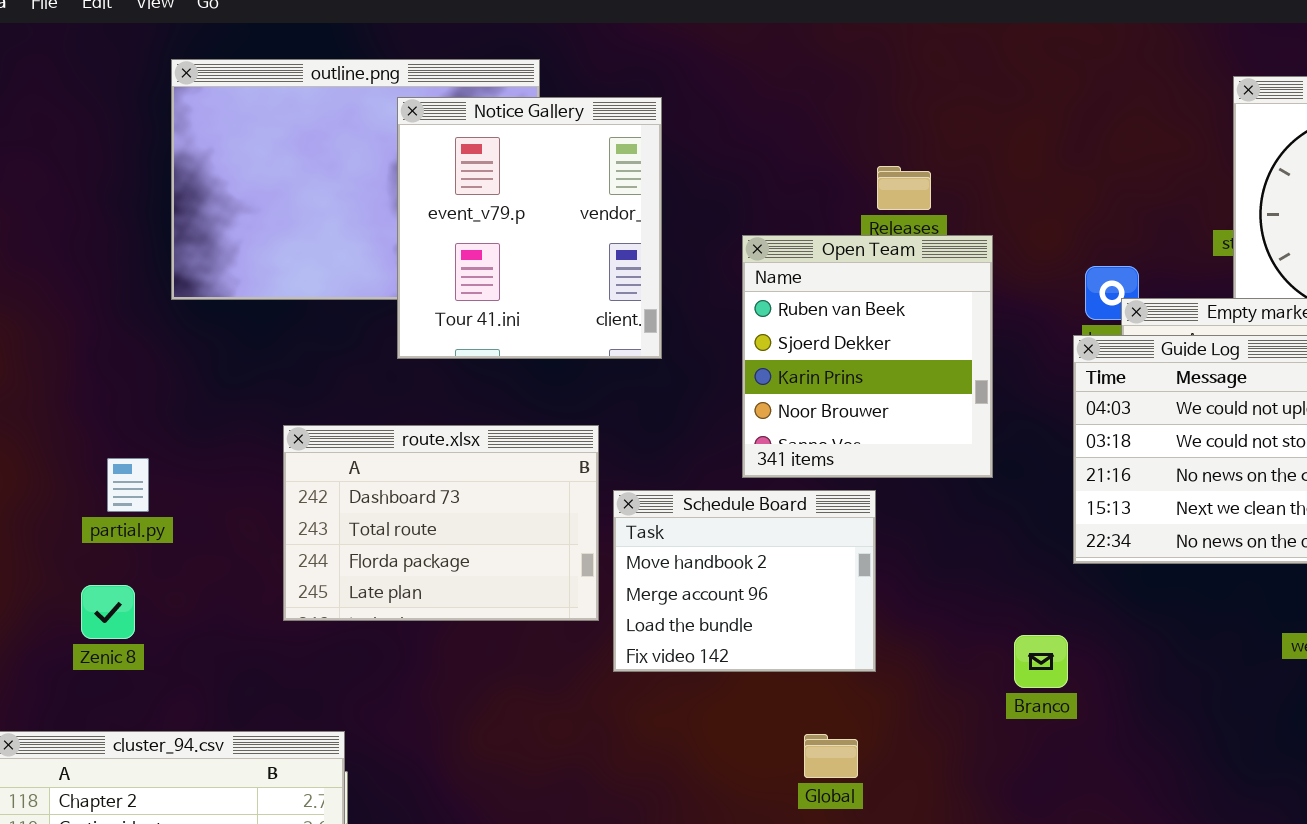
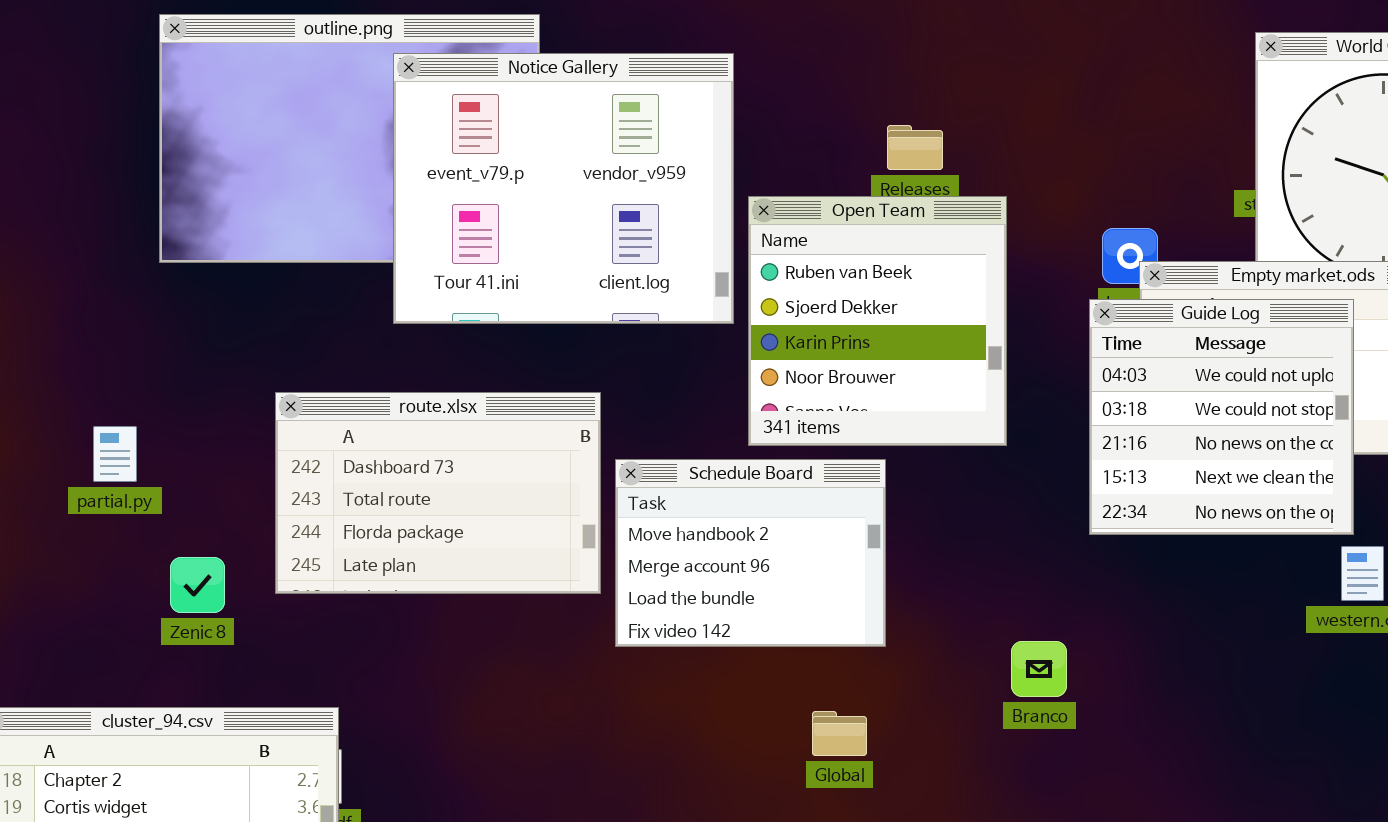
Notice Gallery: [397,97,662,359] -> [393,53,734,324], resized
Zenic 8: [81,585,135,639] -> [170,557,225,613], moved
Branco: [1014,635,1068,688] -> [1011,641,1067,697], moved

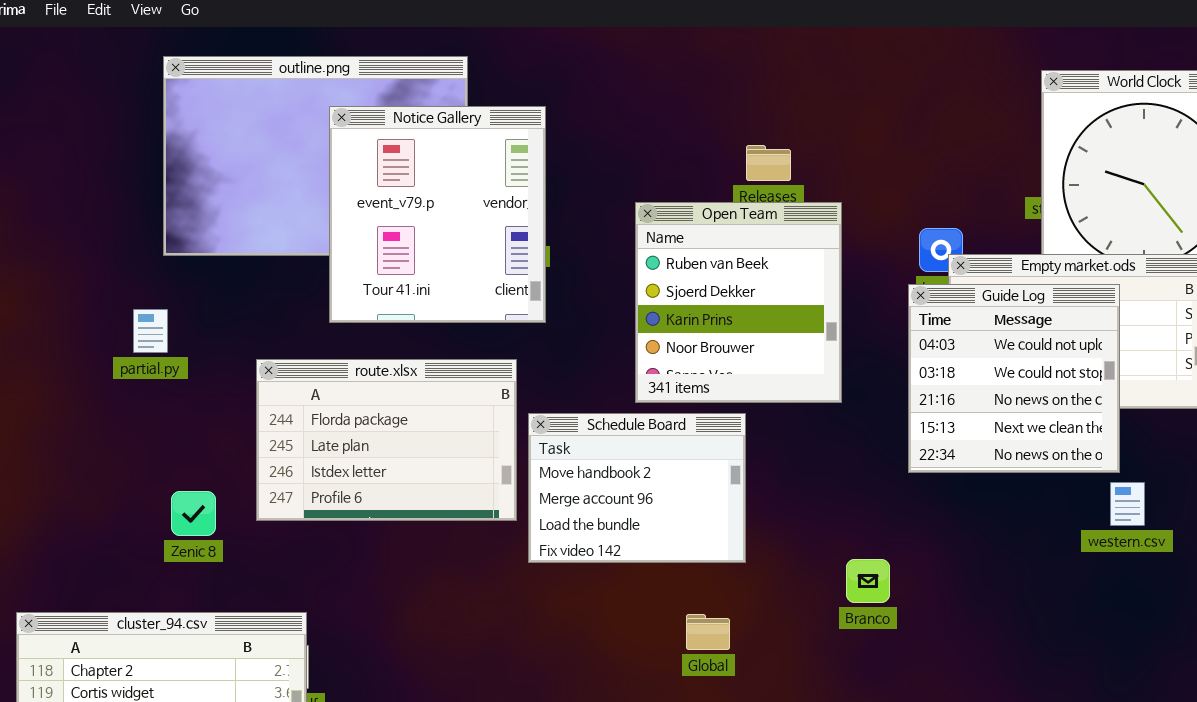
Notice Gallery: [393,53,734,324] -> [329,106,546,323], moved, resized
route.xlsx: [275,392,601,594] -> [256,359,517,521], scrolled down 2 rows
partial.py: [93,426,137,482] -> [133,309,168,353], moved

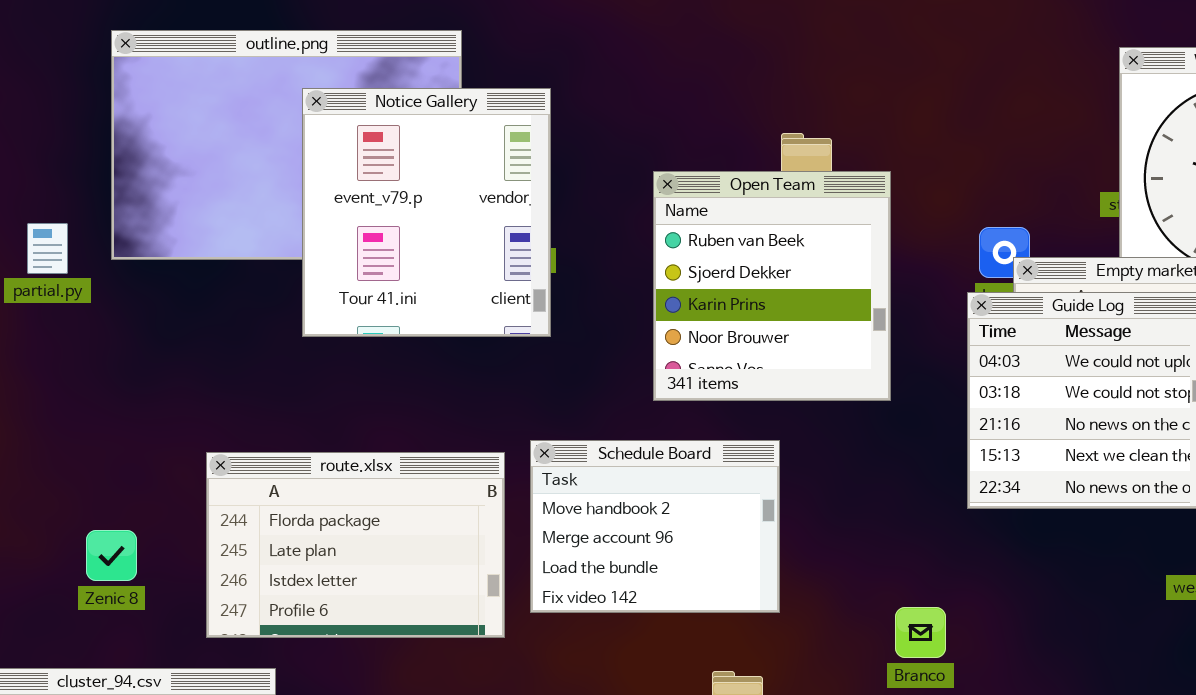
Open Team: [635,202,842,403] -> [653,171,891,401], moved
partial.py: [133,309,168,353] -> [27,223,68,274], moved
route.xlsx: [256,359,517,521] -> [206,452,505,638], moved
Zenic 8: [171,491,216,536] -> [86,530,137,581], moved

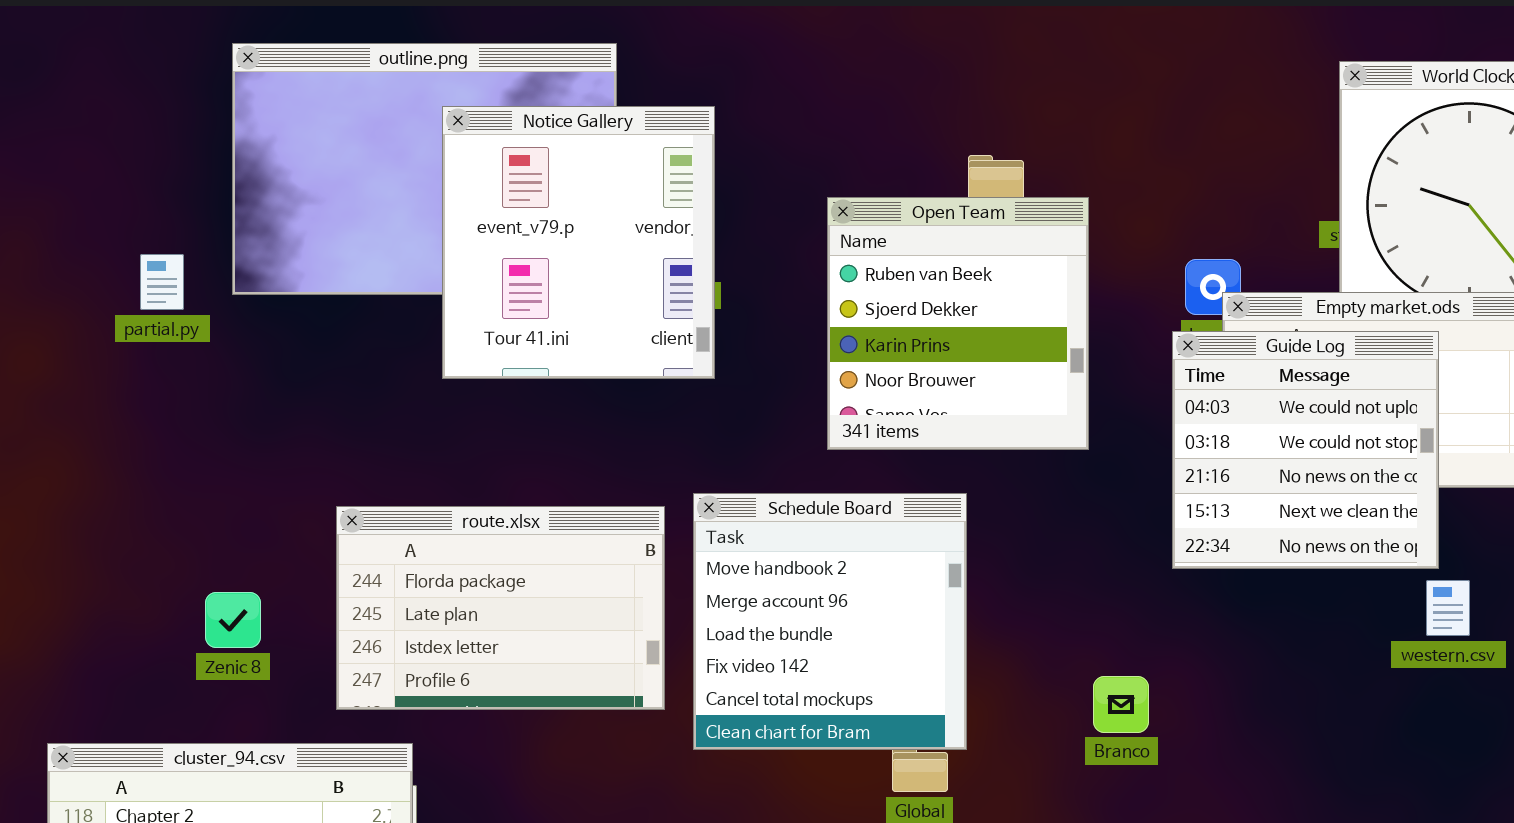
Schedule Board: [530,440,780,613] -> [693,493,967,750], resized

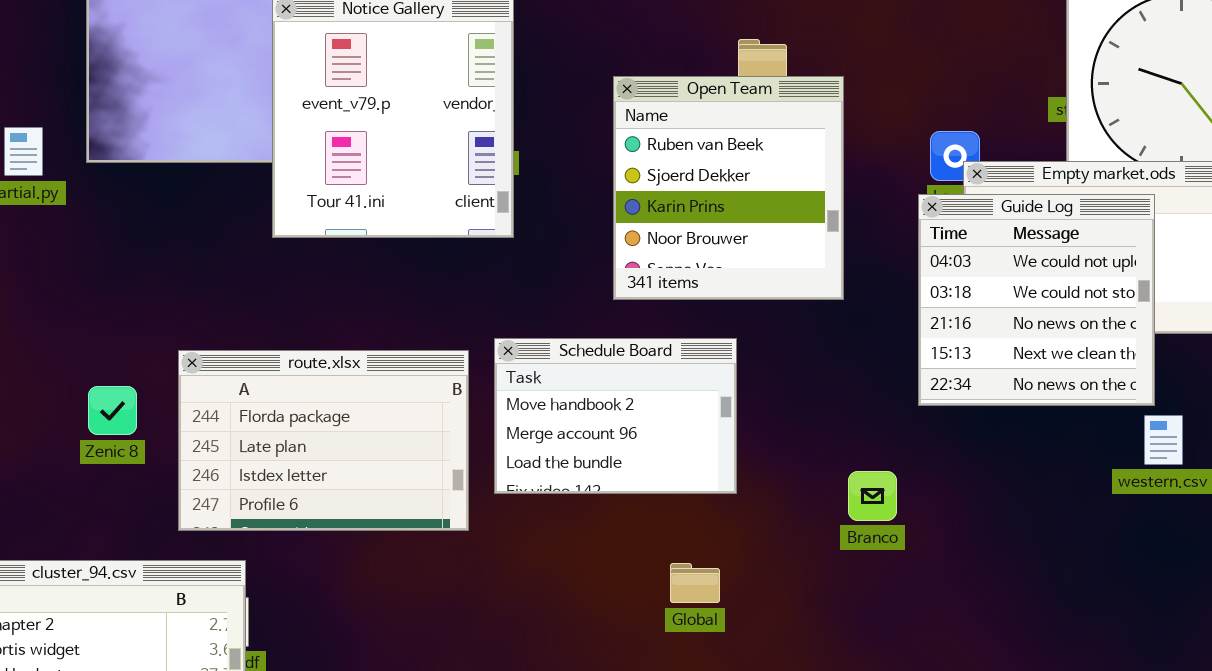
Schedule Board: [693,493,967,750] -> [494,338,737,494], resized
Zenic 8: [205,592,261,648] -> [88,386,137,435], moved
Branco: [1093,676,1149,733] -> [848,471,897,521], moved

